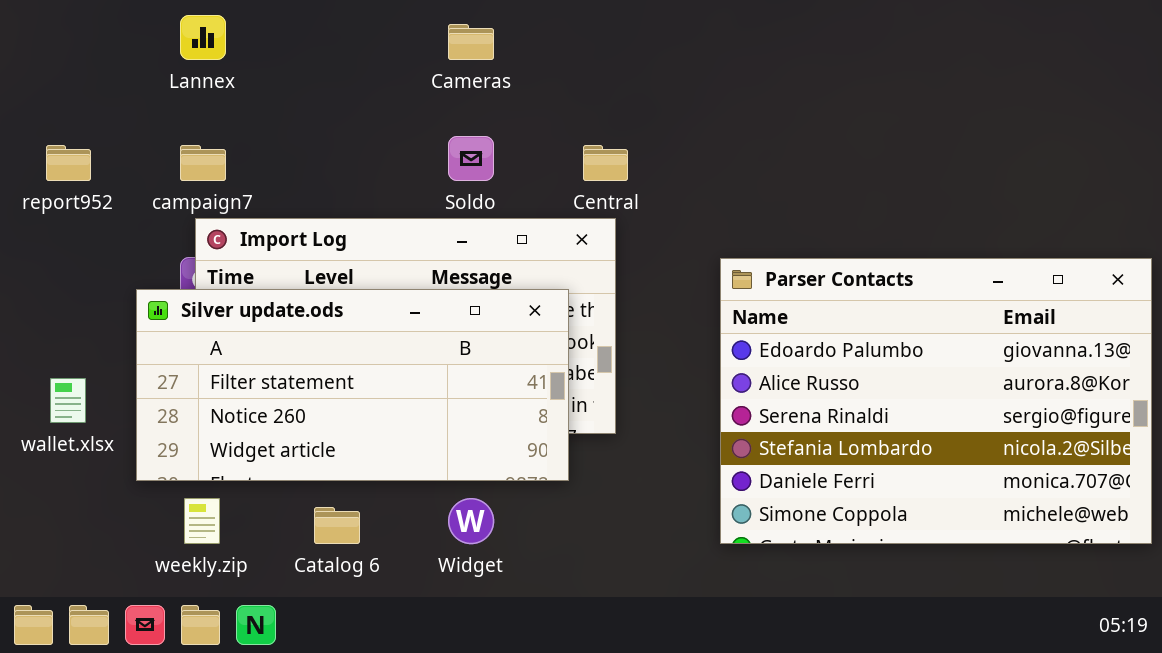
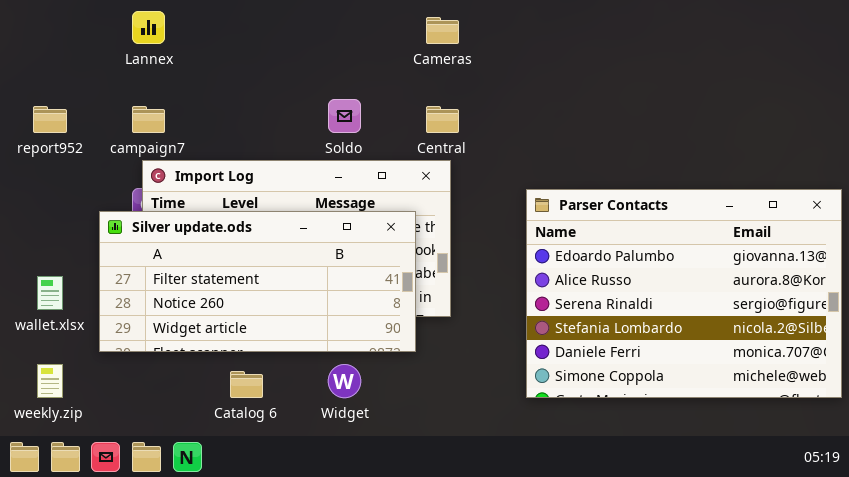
Cameras: [448,24,494,60] -> [426,17,459,44], moved
weekly.zip: [184,498,220,544] -> [37,364,63,398], moved

